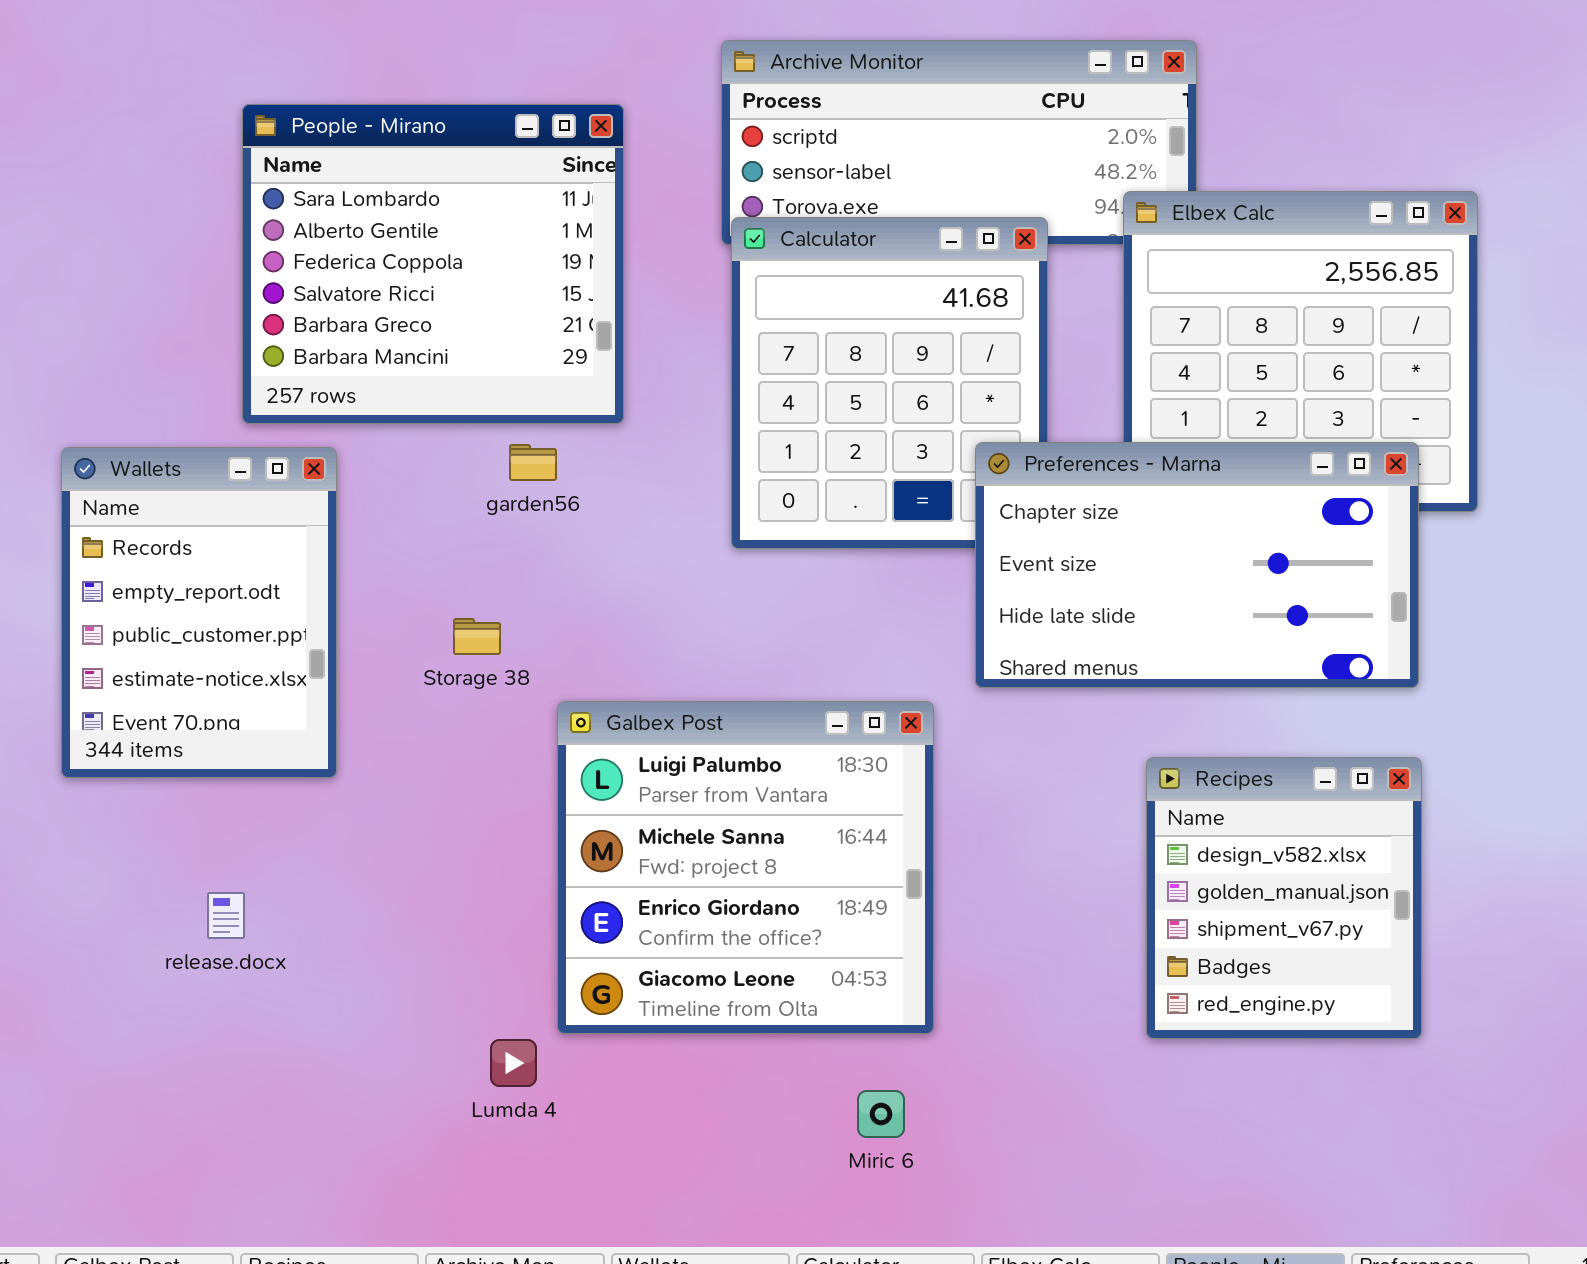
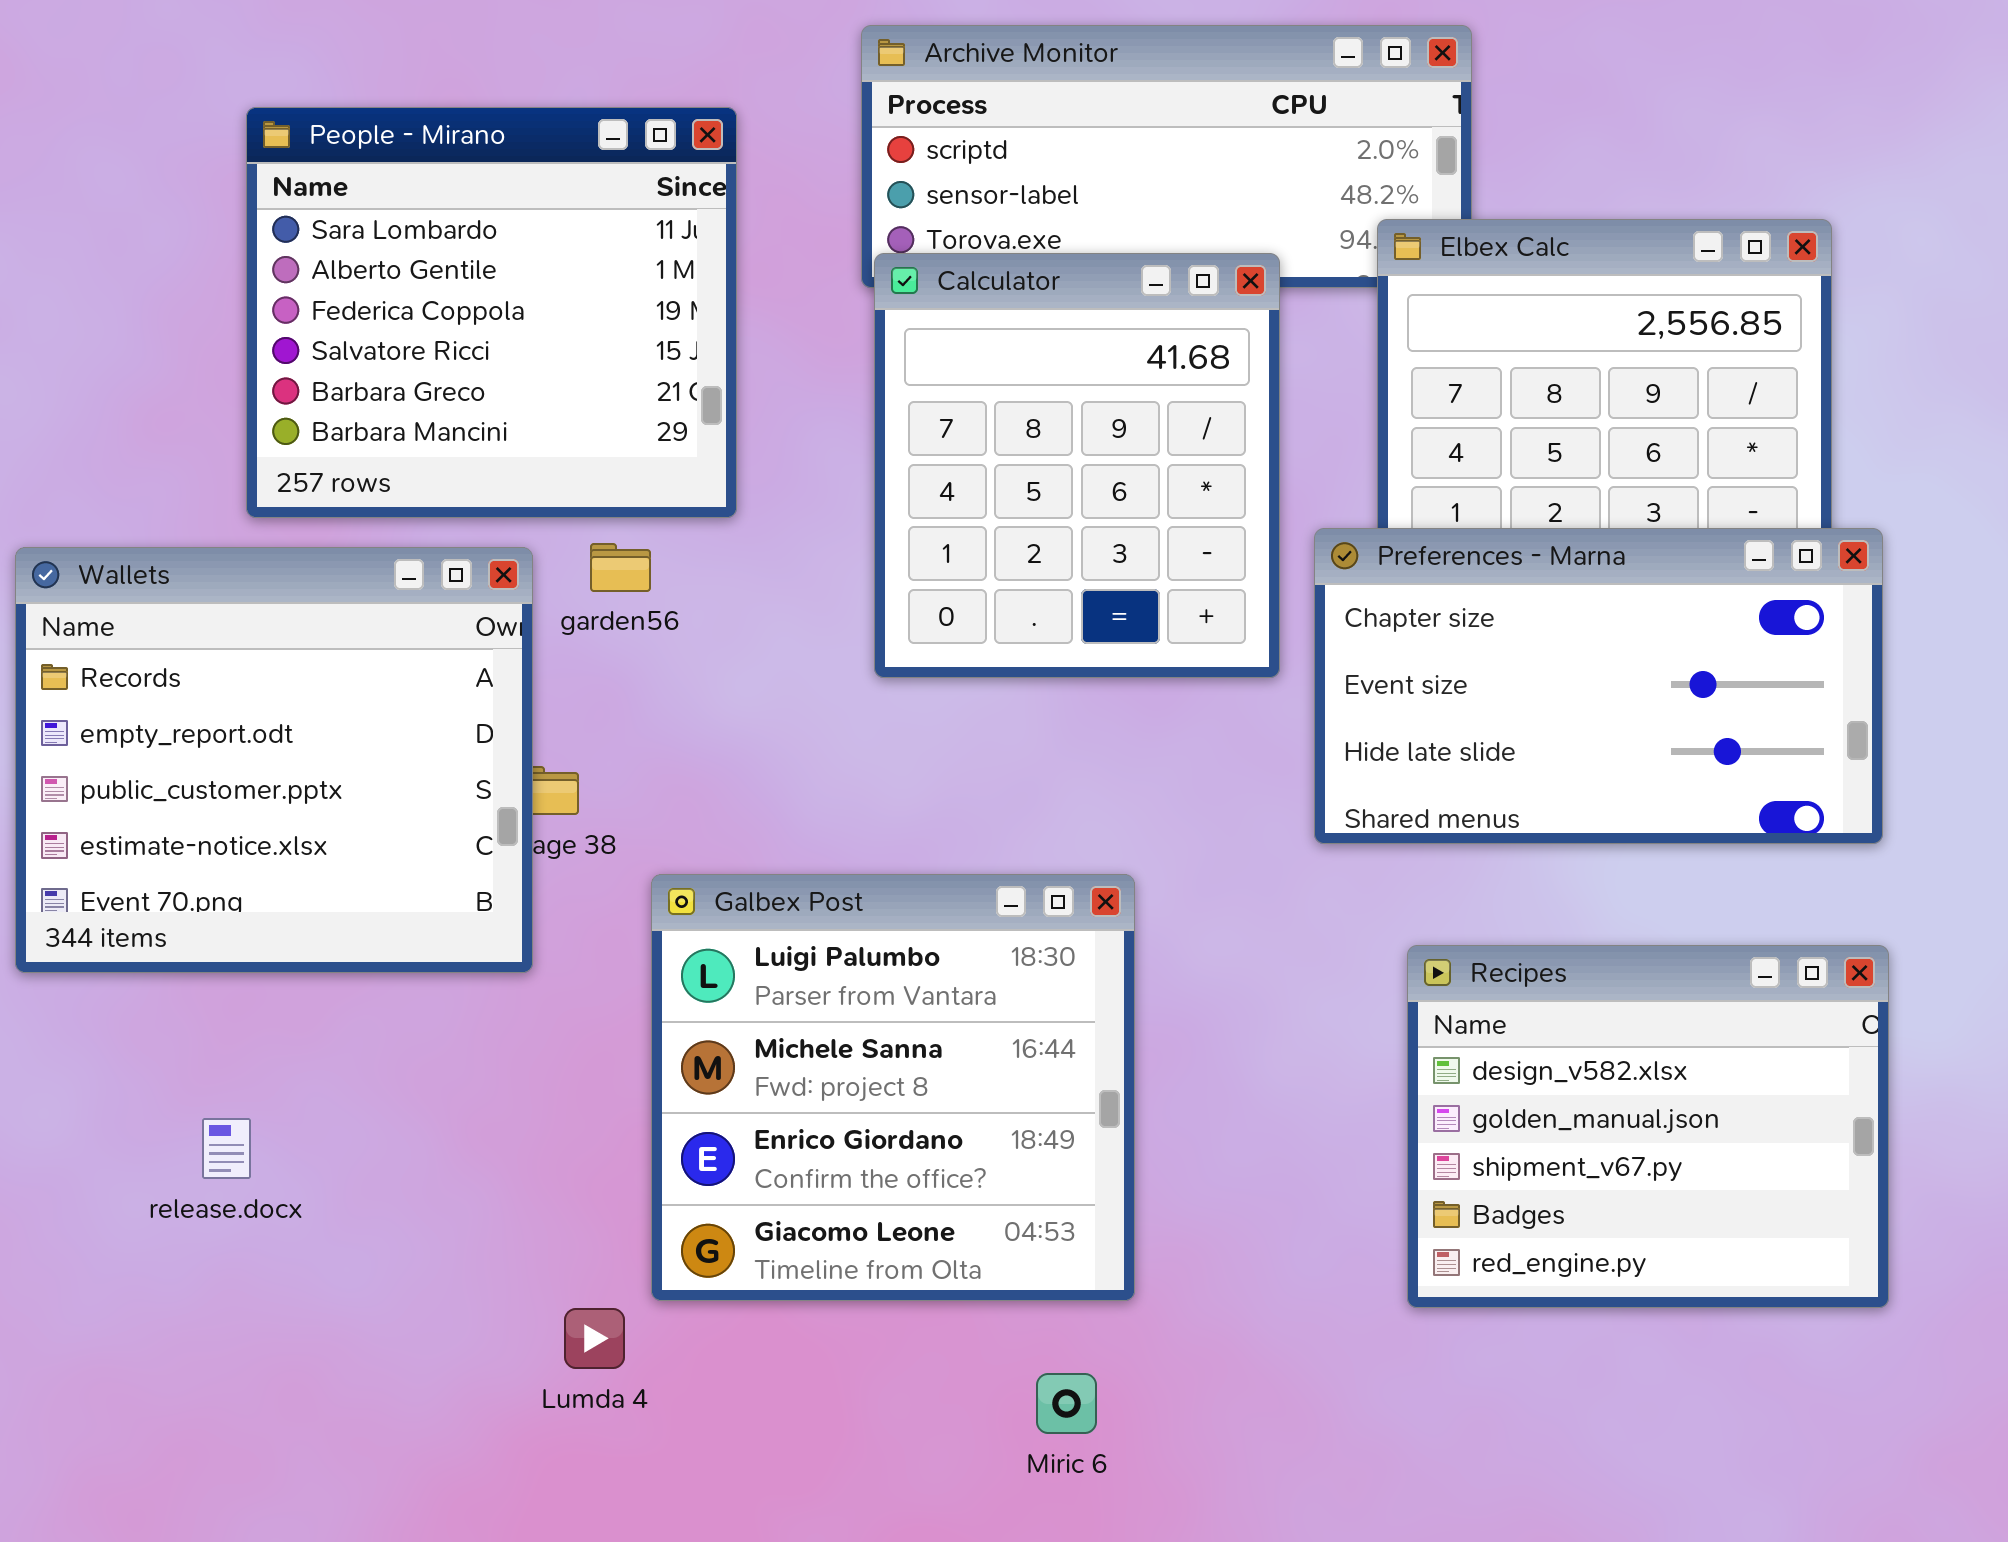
Preferences - Marna: [975,442,1419,688] -> [1314,528,1883,844], moved
Wallets: [61,447,337,778] -> [15,547,533,973], resized
Recipes: [1146,757,1422,1039] -> [1407,945,1889,1308], resized

